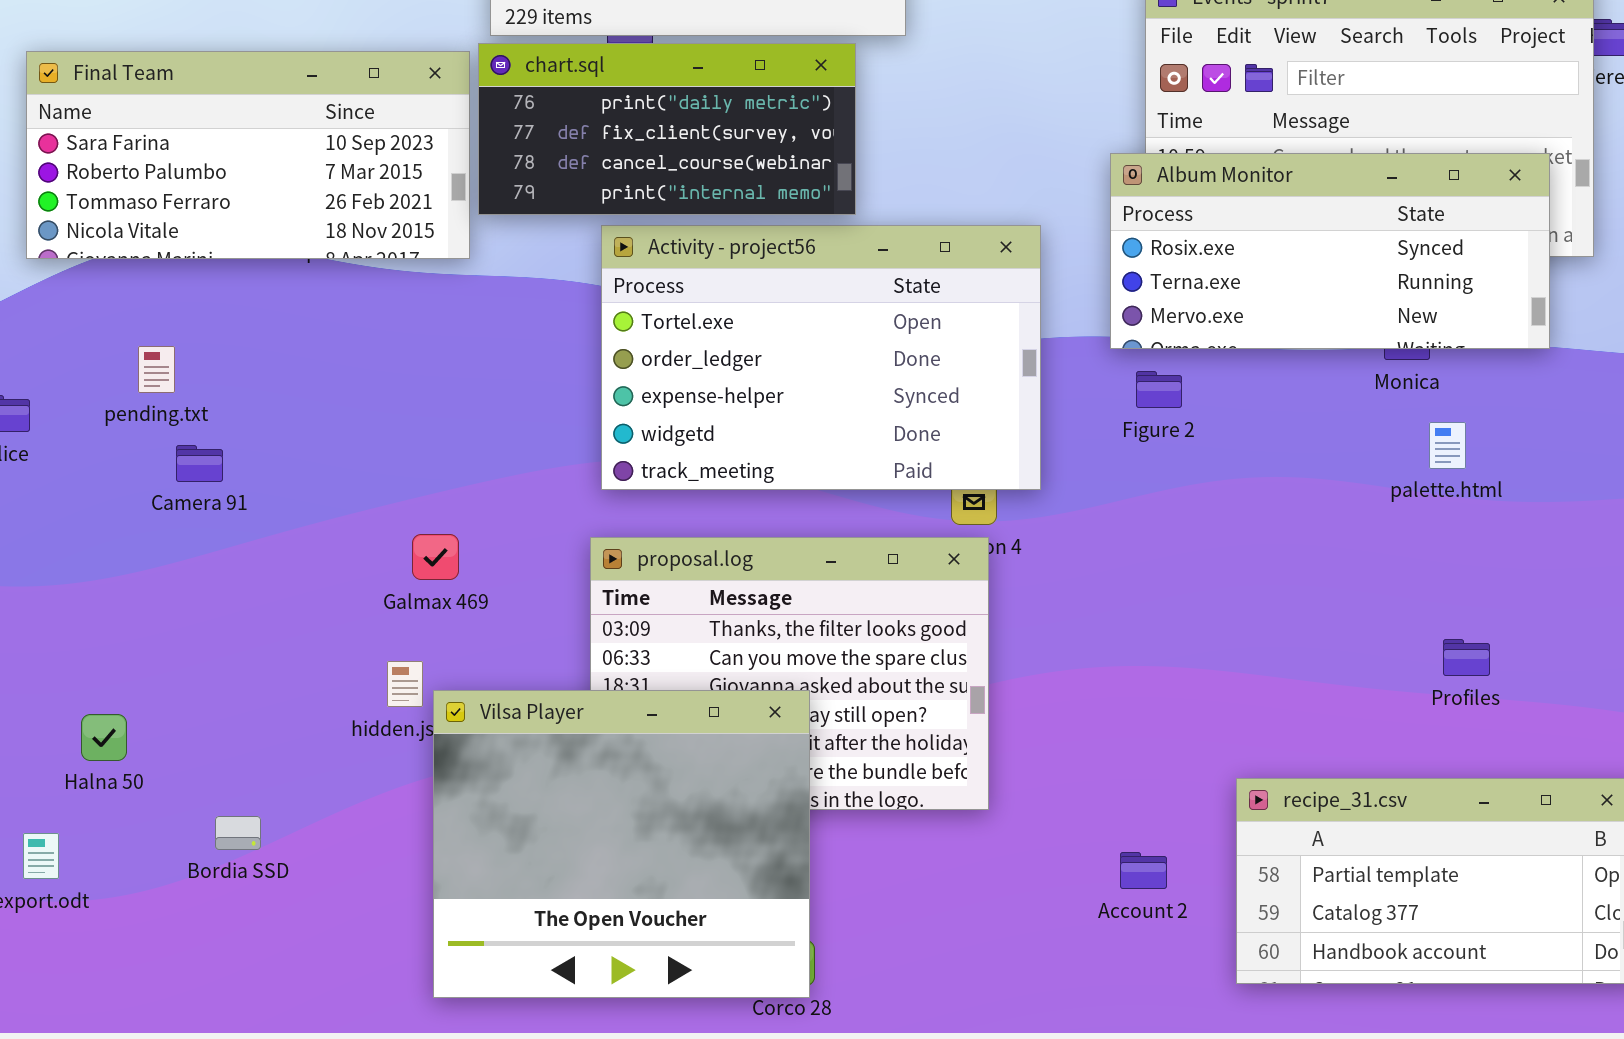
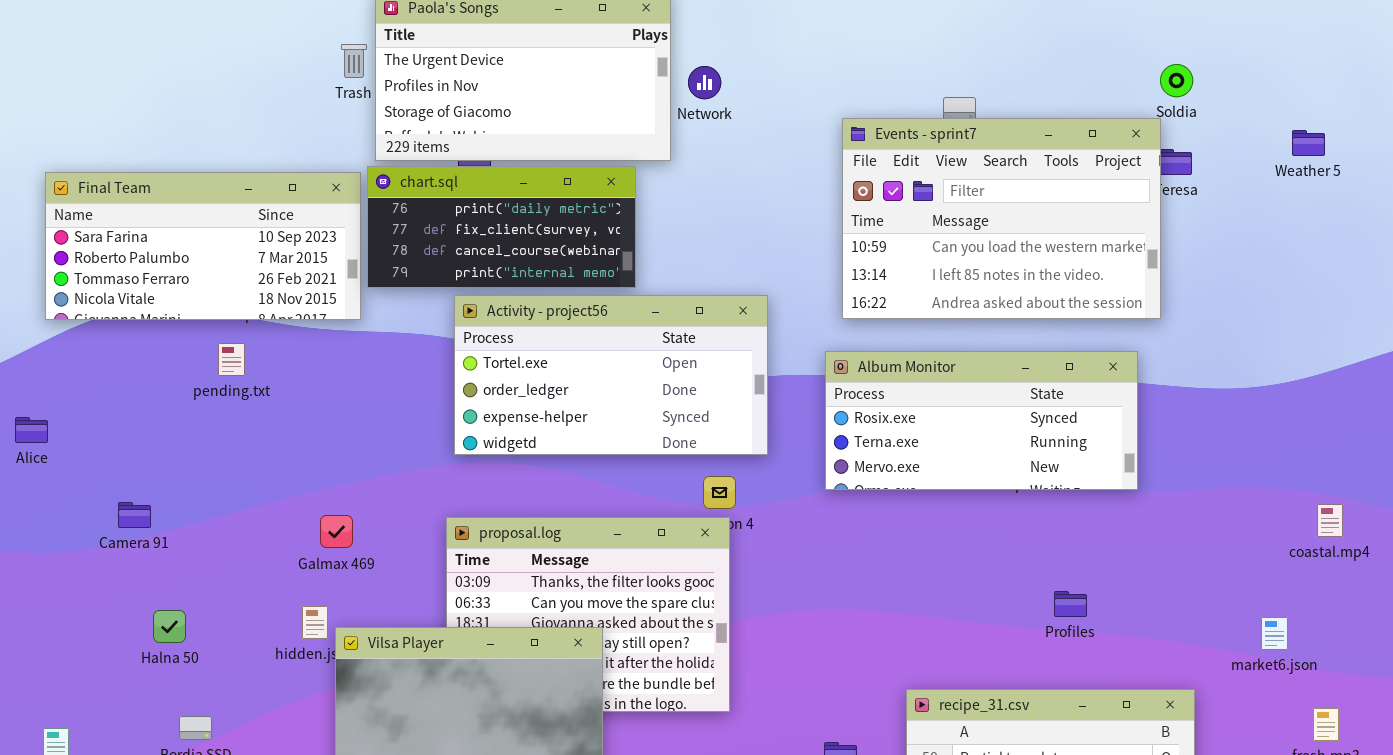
Album Monitor: [1110,153,1550,349] -> [825,351,1138,490], moved
Activity - project56: [601,225,1041,490] -> [454,295,768,455], resized
pending.txt: [138,346,175,393] -> [218,343,245,376], moved
Camera 91: [176,445,223,482] -> [118,502,151,528], moved
Halna 50: [81,714,127,761] -> [153,610,186,643], moved

